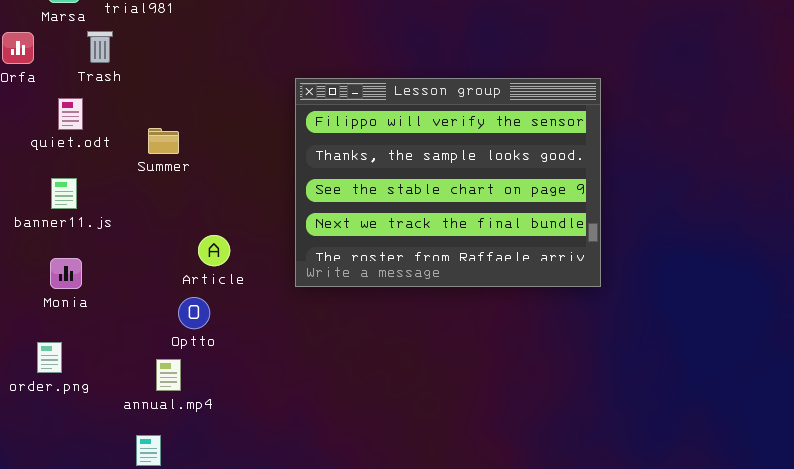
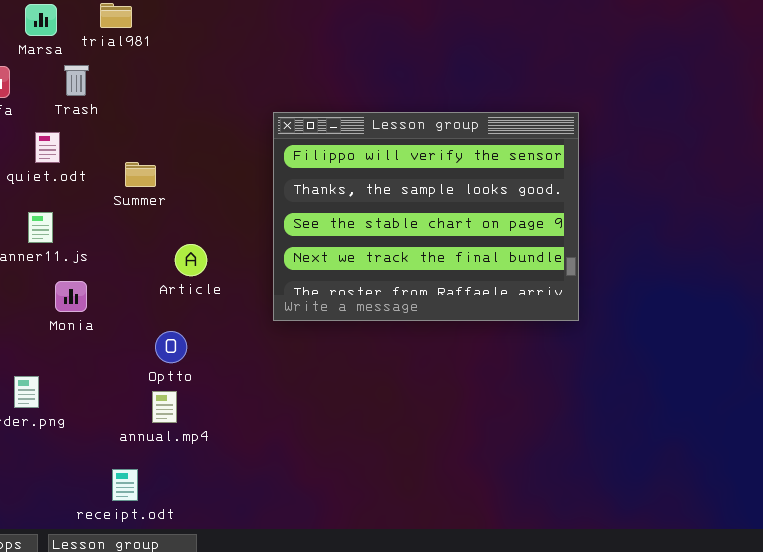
Article: [198,235,230,266] -> [175,244,207,276], moved
Monia: [50,258,82,289] -> [55,281,87,312], moved
annual.mp4: [156,359,181,391] -> [152,391,177,423], moved

